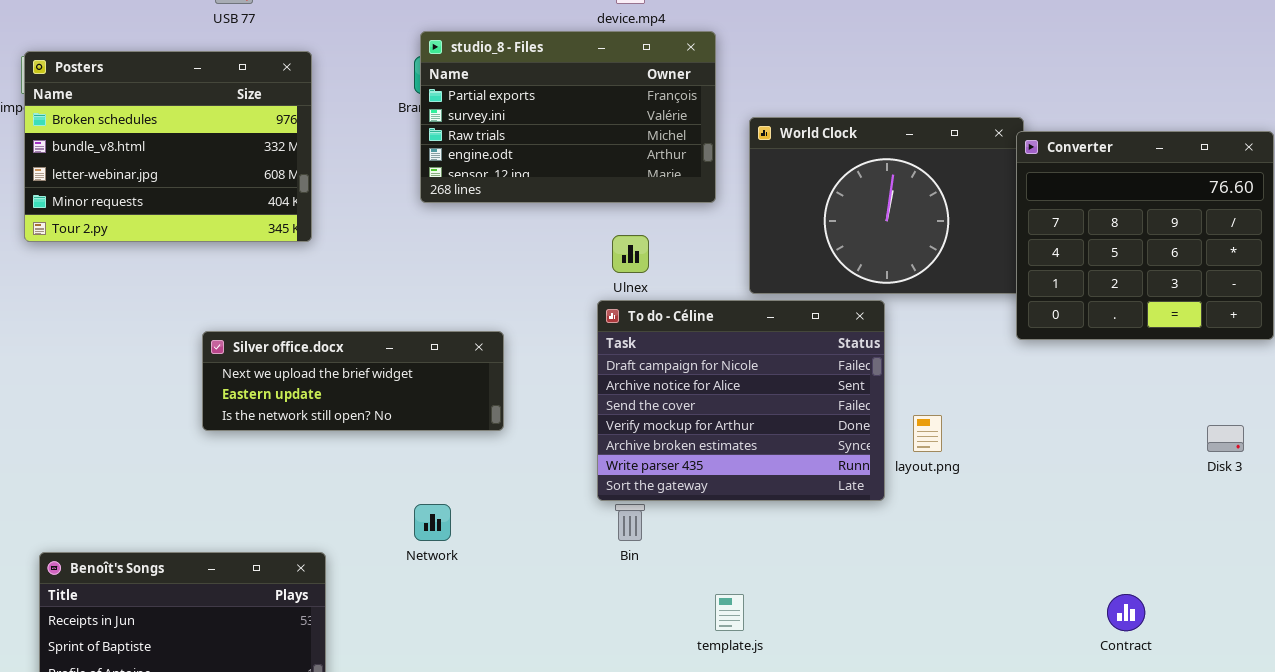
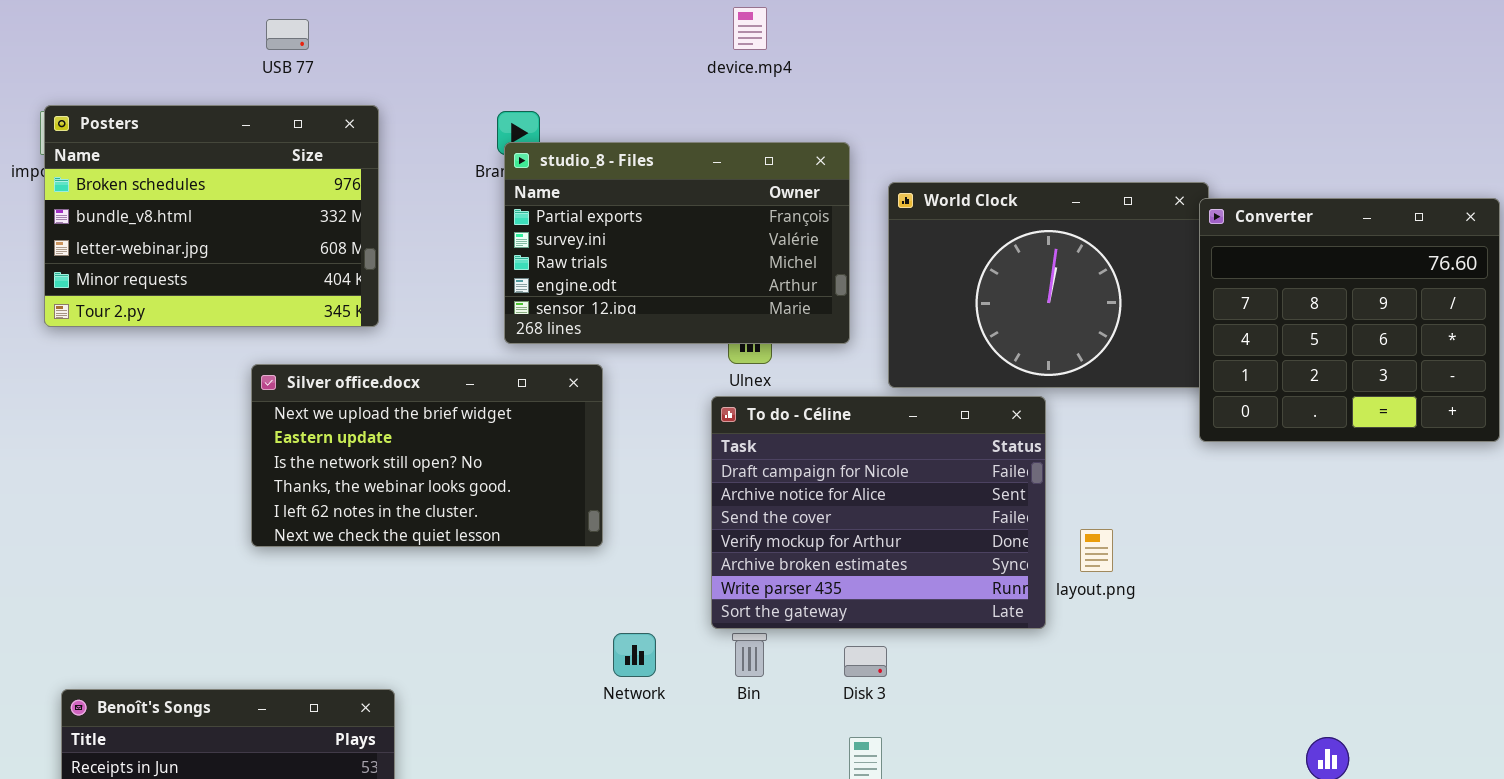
studio_8 - Files: [420,31,716,203] -> [504,142,850,344], moved
Silver office.docx: [202,331,504,431] -> [251,364,603,547], resized
Disk 3: [1207,425,1244,452] -> [844,646,887,677], moved
Network: [414,504,451,541] -> [613,633,656,677], moved

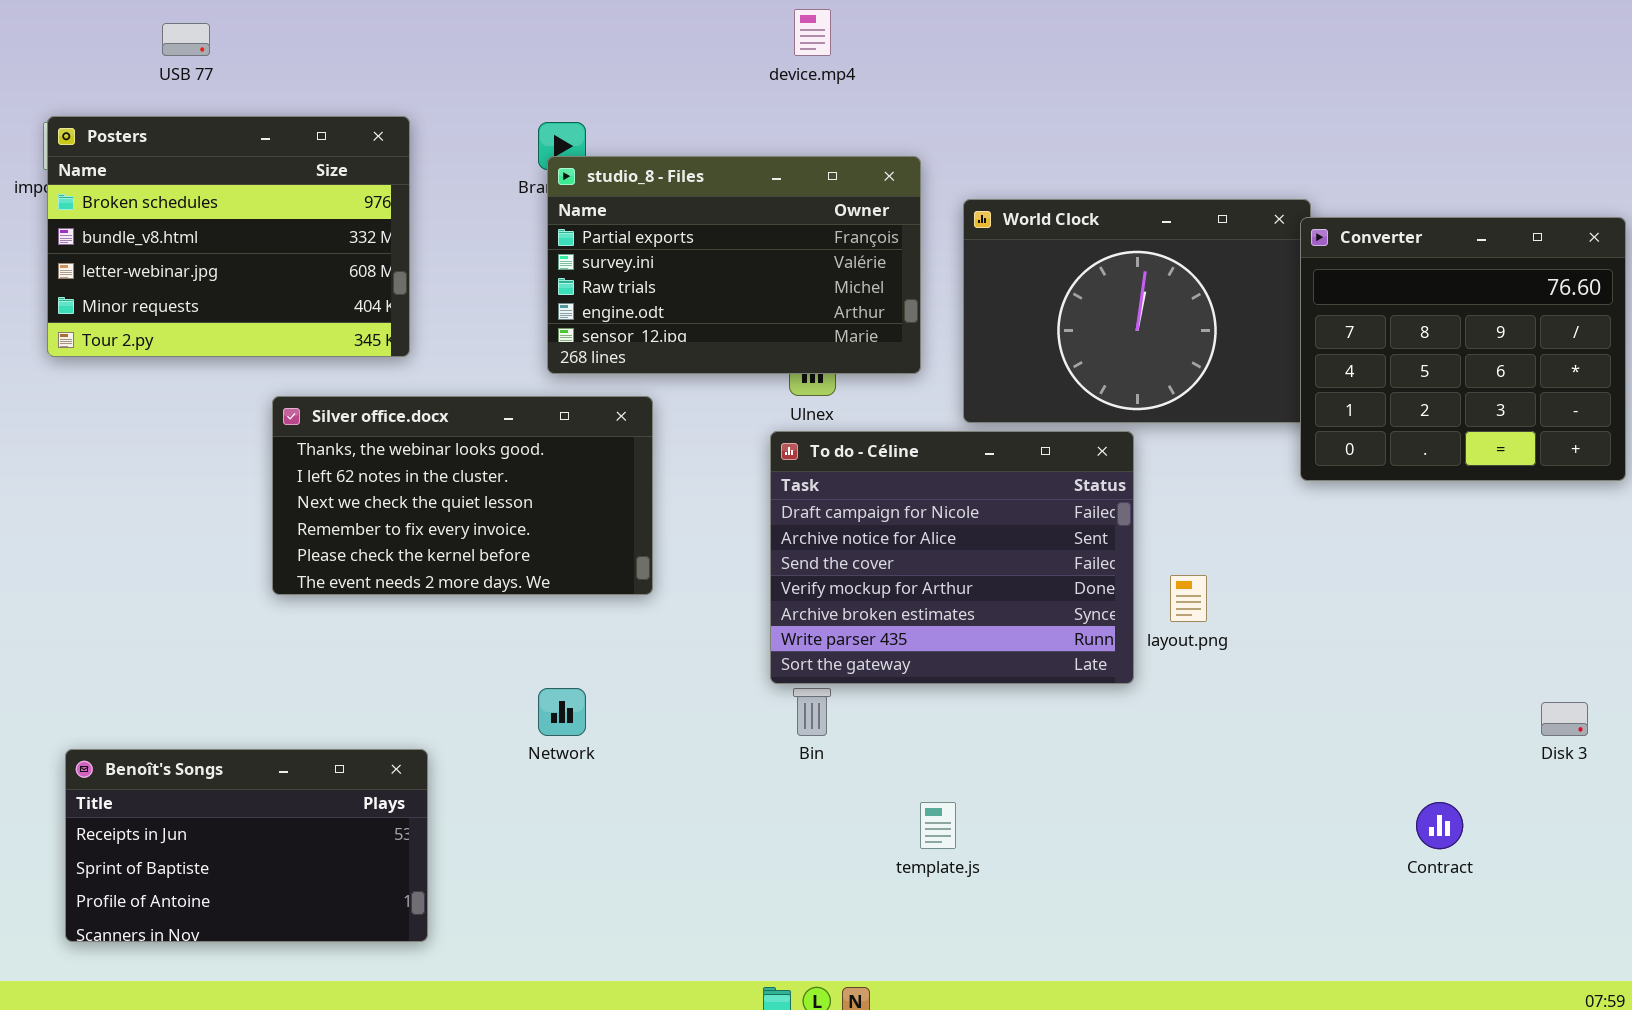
USB 77: [266,19,309,50] -> [162,23,210,56], moved
Silver office.docx: [251,364,603,547] -> [272,396,653,595], scrolled down 3 rows
Network: [613,633,656,677] -> [538,688,586,736], moved
Disk 3: [844,646,887,677] -> [1541,702,1588,736], moved

